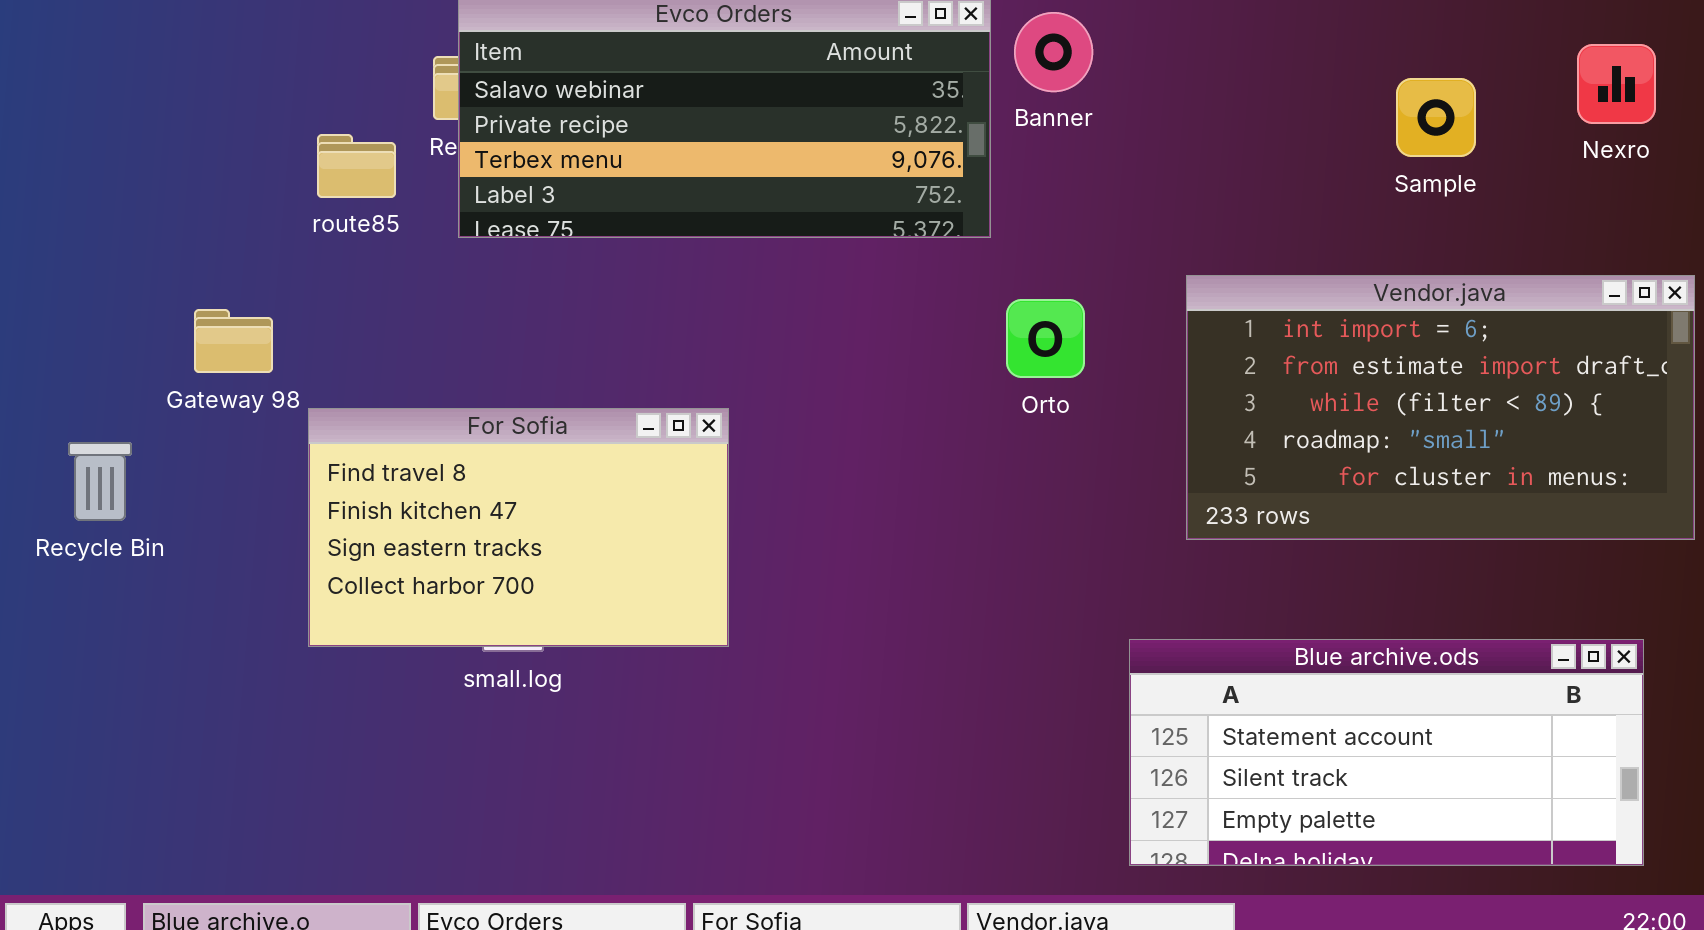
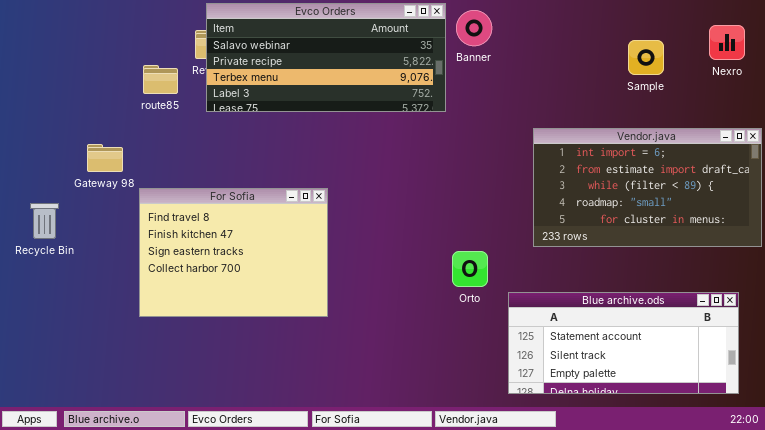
Orto: [1006,299,1085,378] -> [452,251,488,287], moved
For Sofia: [308,408,729,647] -> [139,188,328,317], resized

